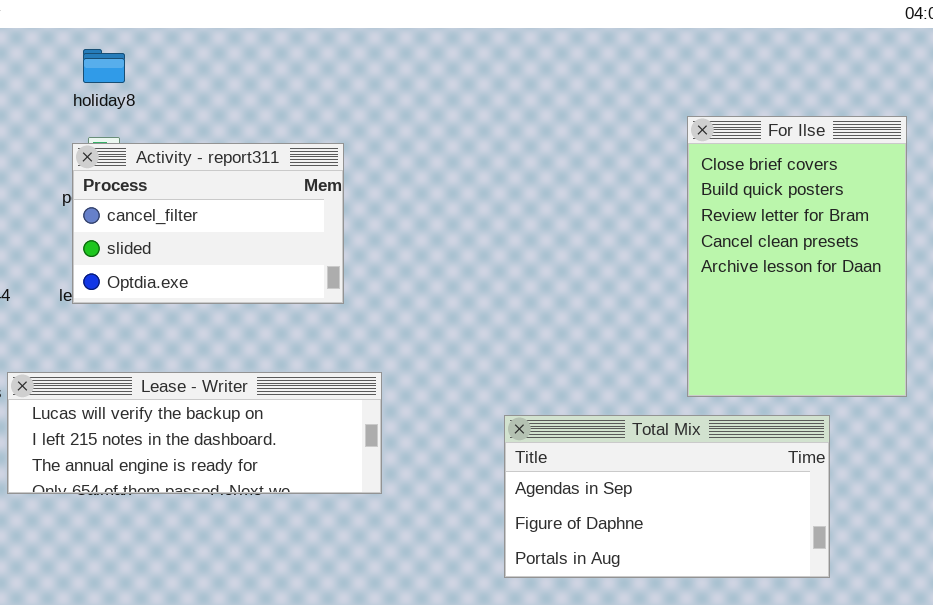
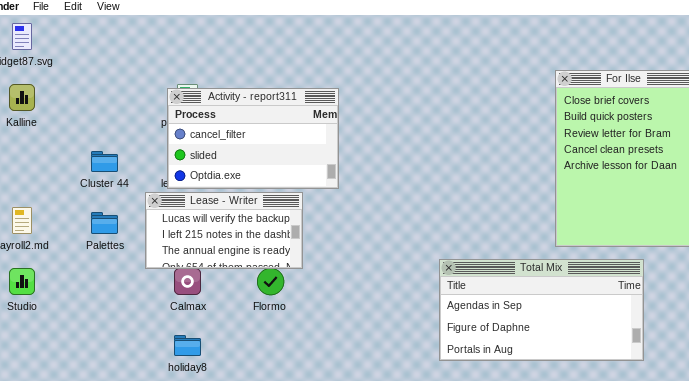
holiday8: [83,49,125,83] -> [174,335,201,356], moved
Lease - Writer: [7,372,382,494] -> [145,192,303,269], moved, resized

